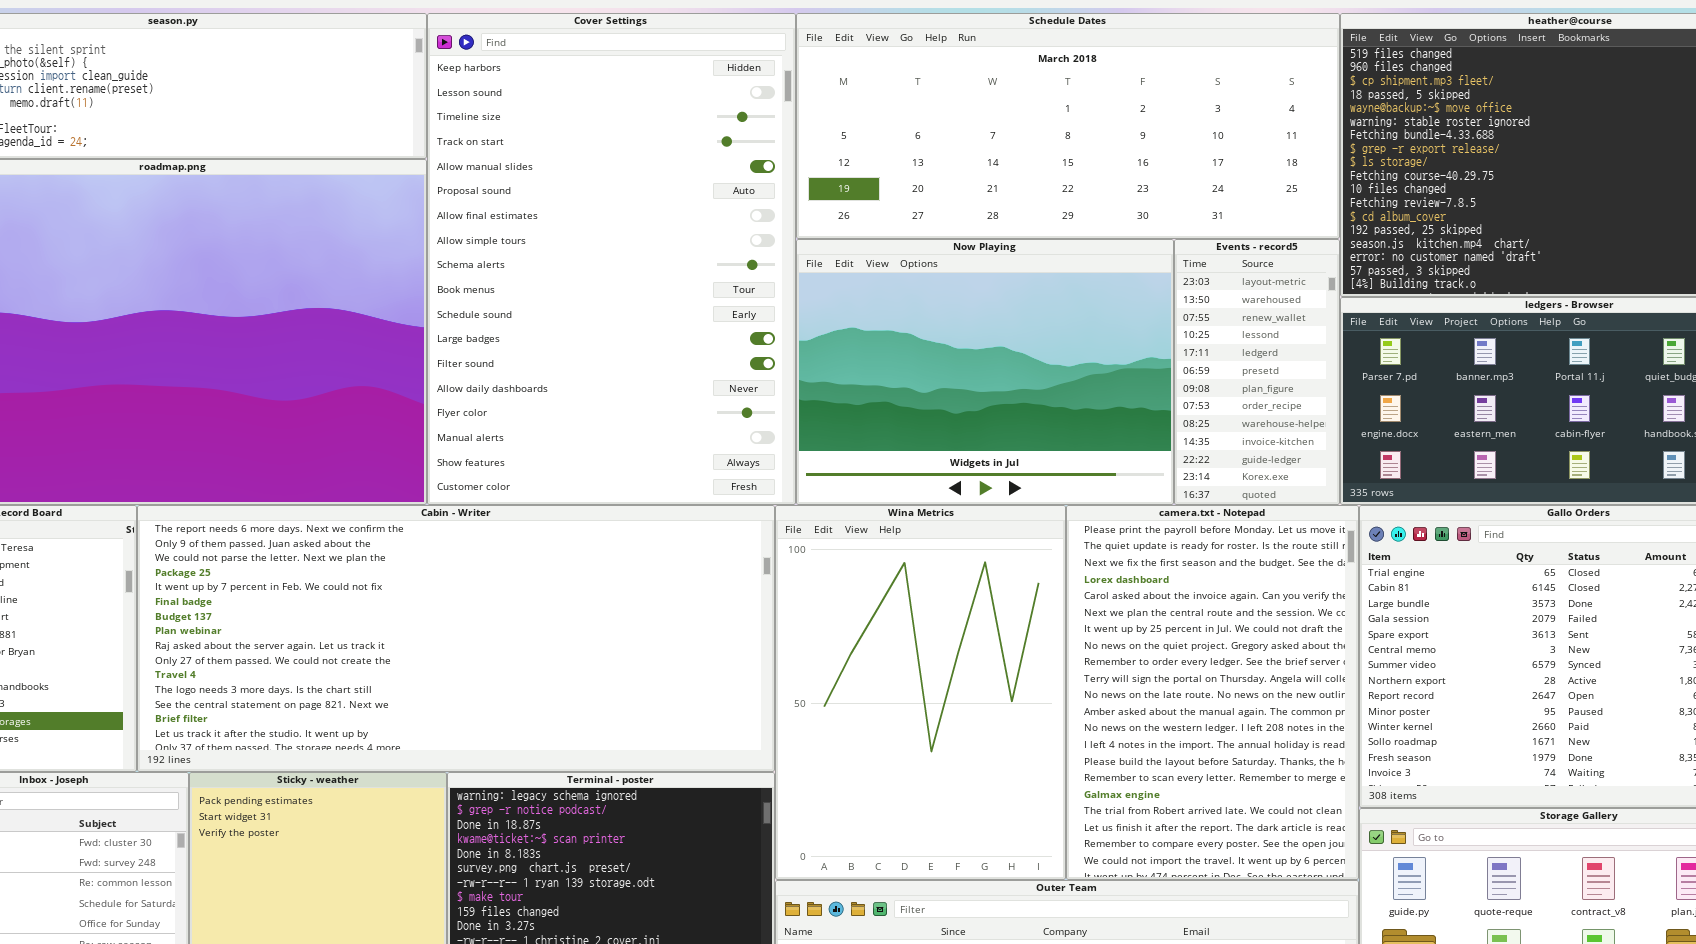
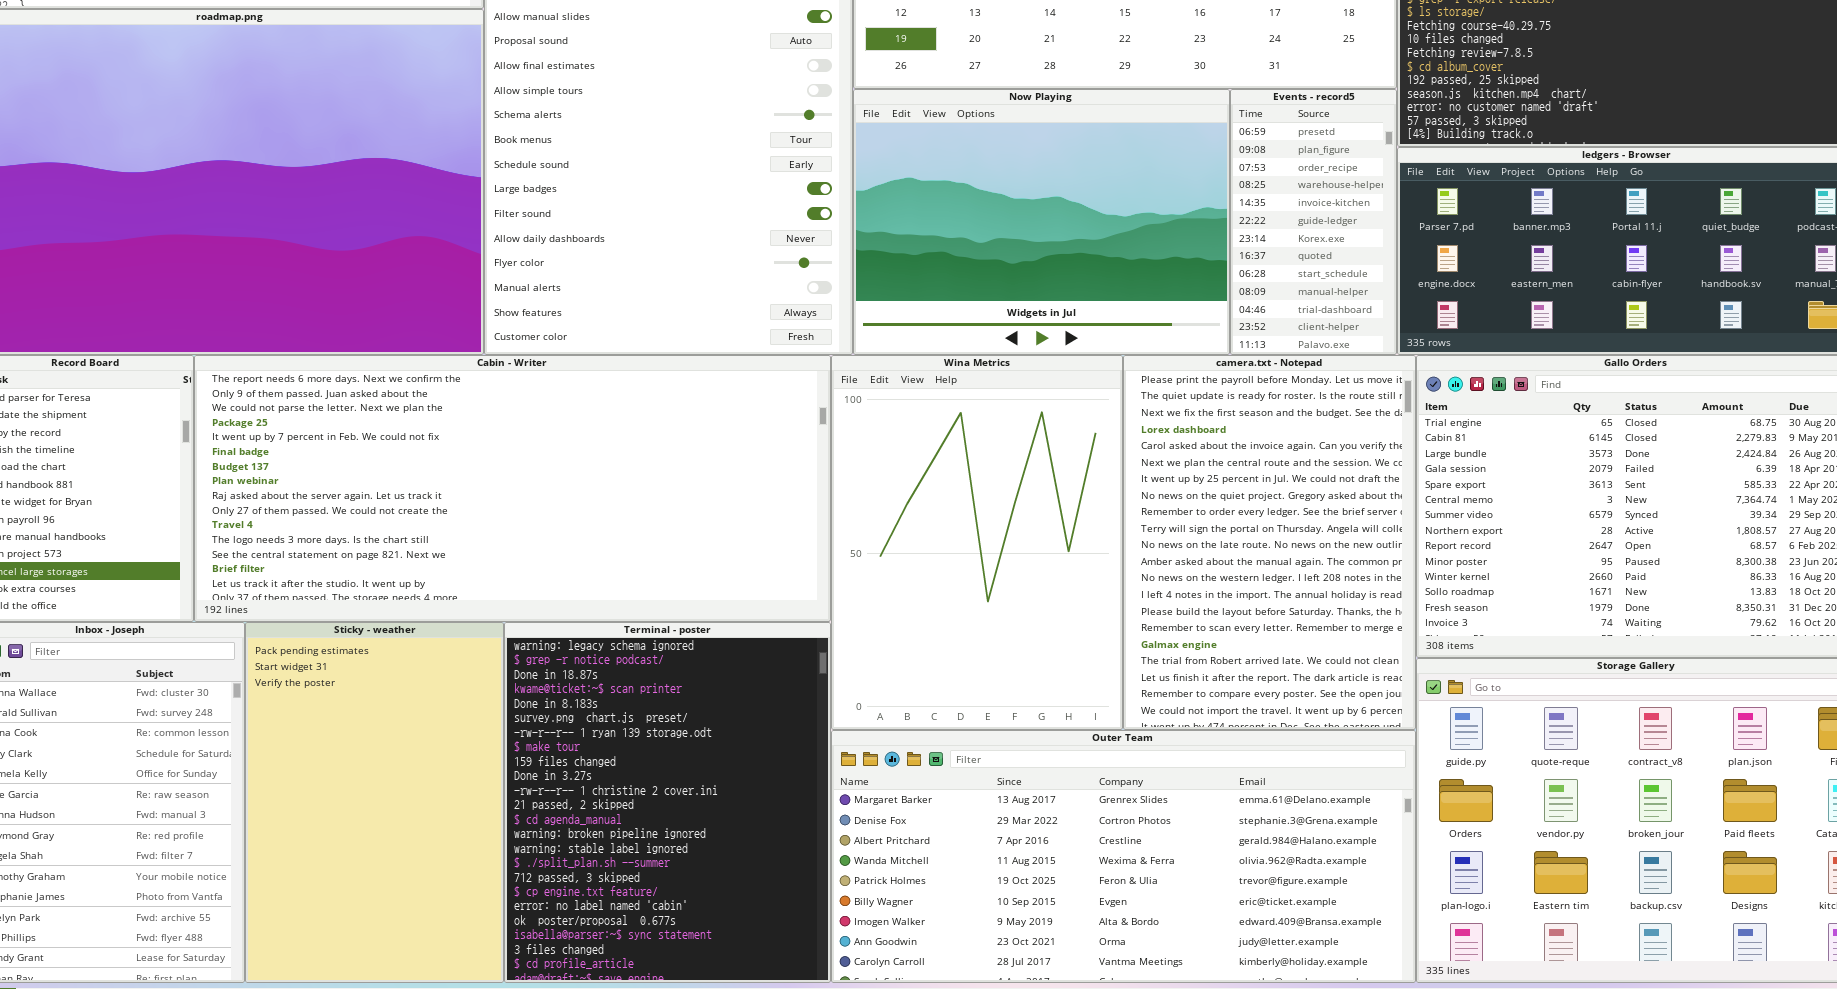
Events - record5: [1174,239,1340,505] -> [1230,89,1397,355], scrolled down 5 rows

